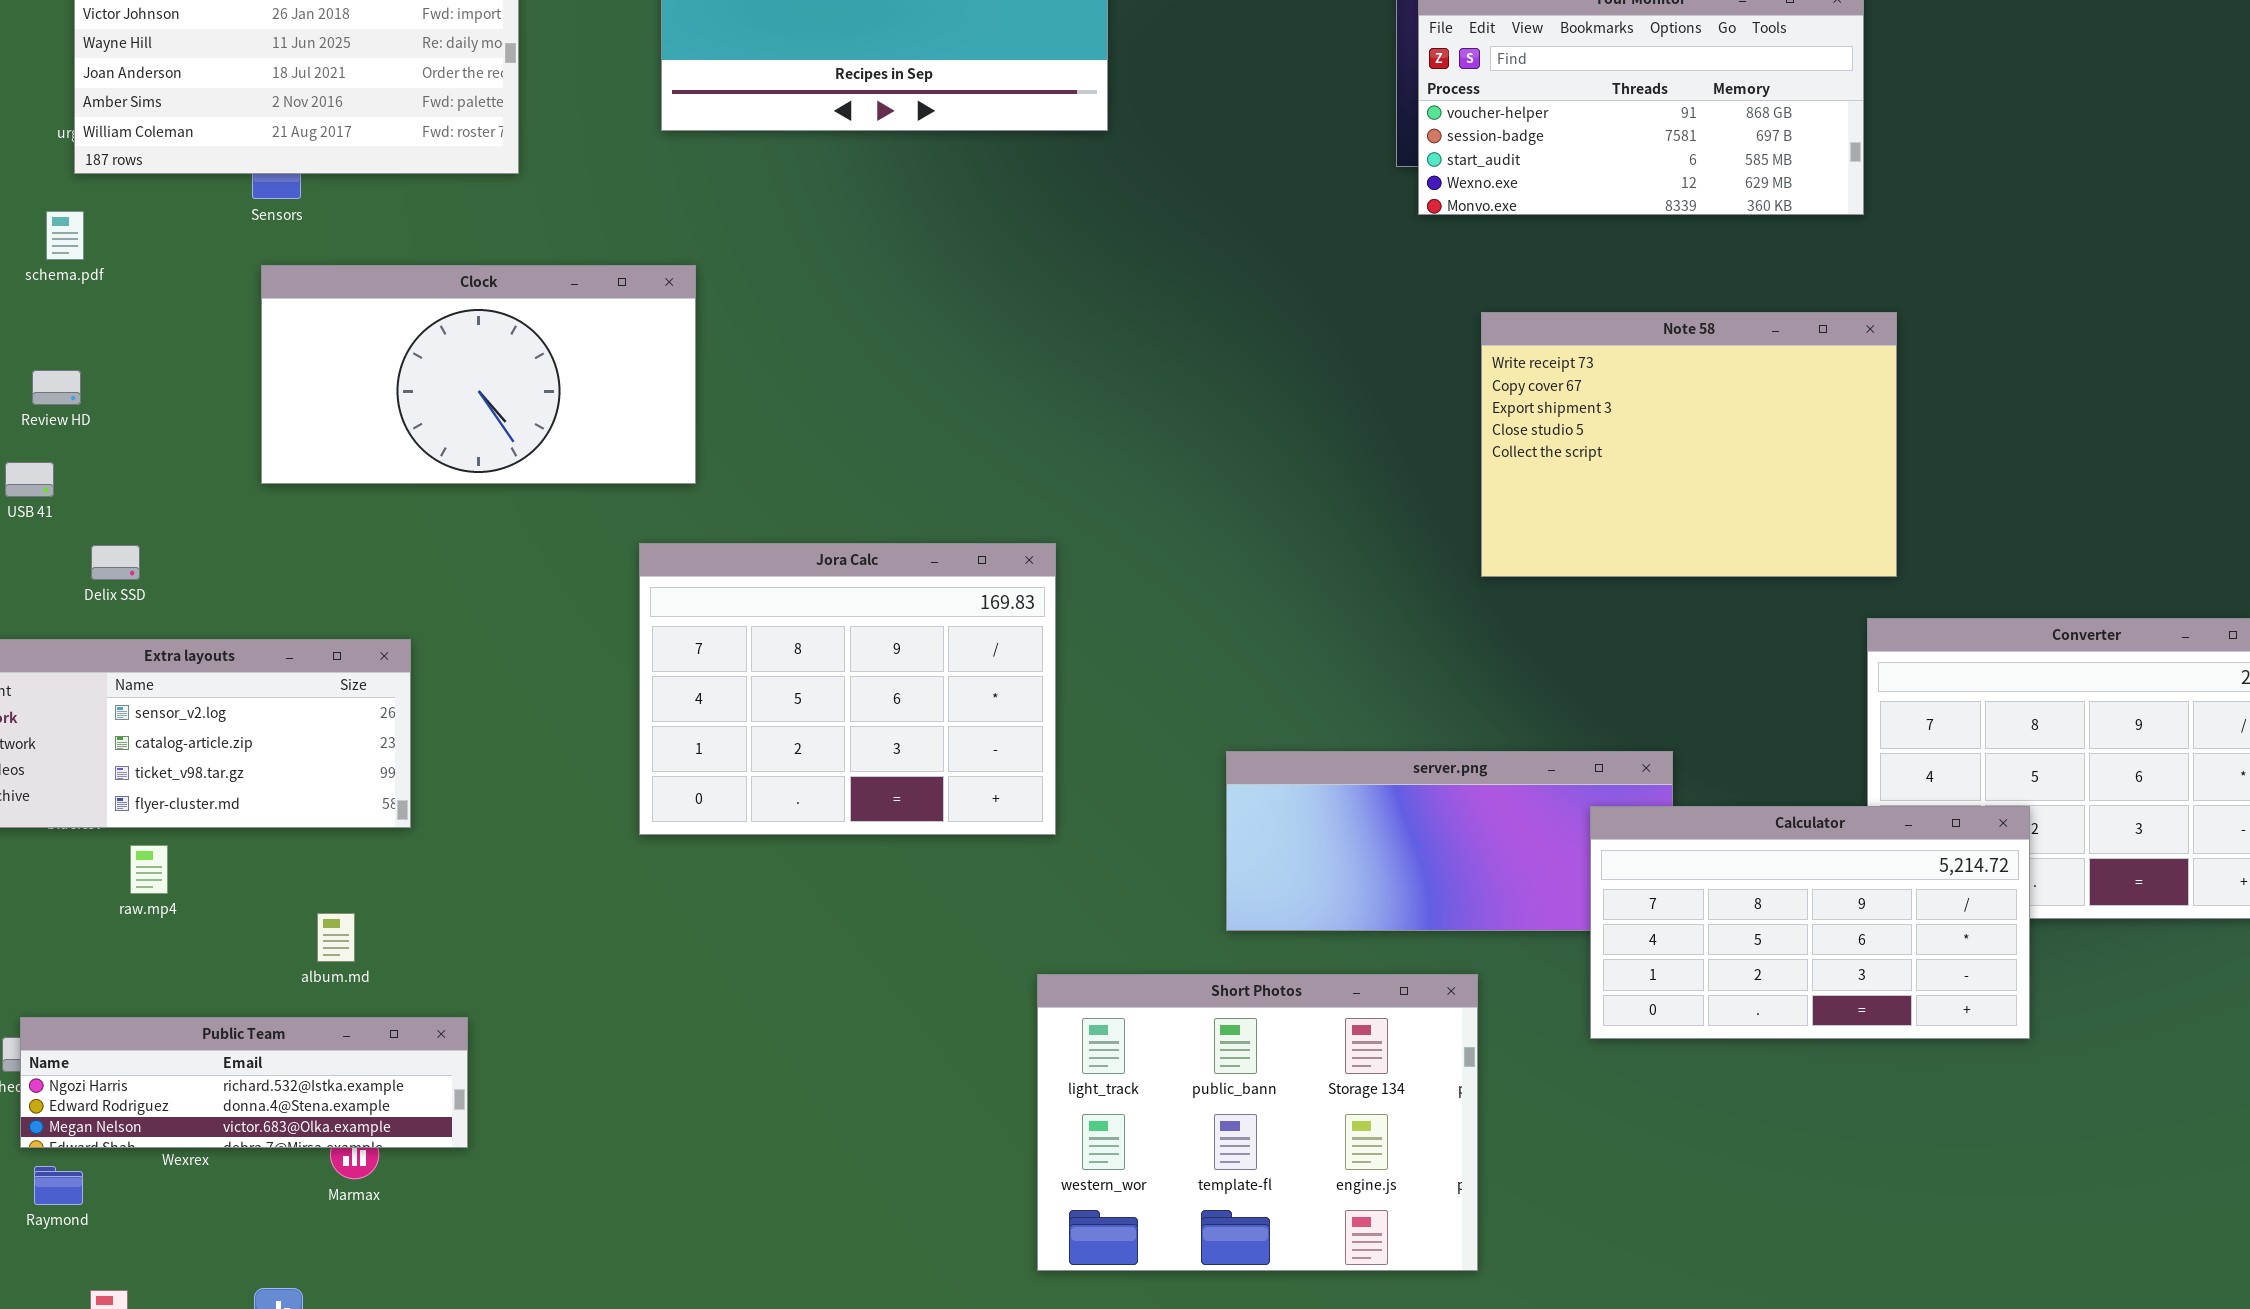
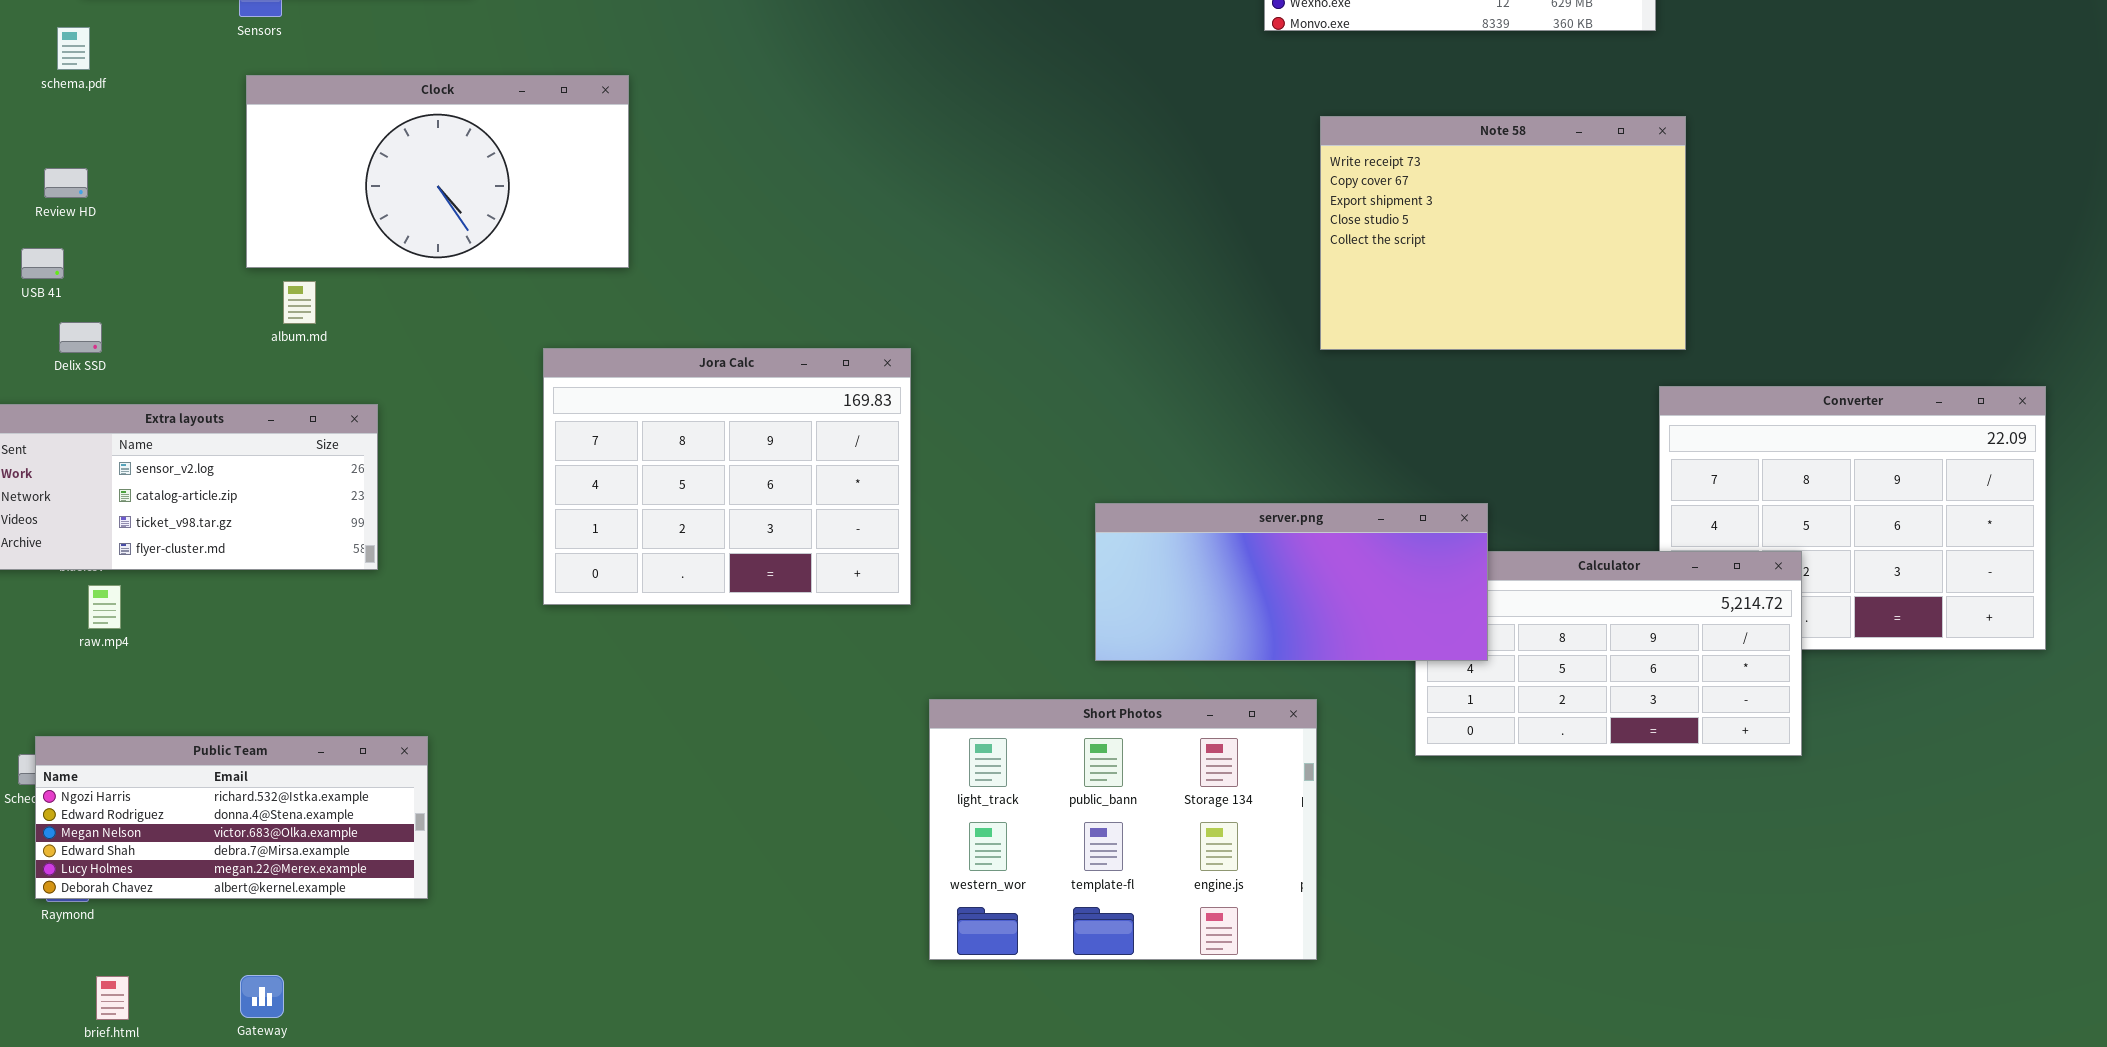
Jora Calc: [639,543,1056,835] -> [543,348,911,605], moved
Delix SSD: [91,545,140,580] -> [59,322,102,353], moved
server.png: [1226,751,1673,931] -> [1095,503,1488,661], raised
raw.mp4: [130,845,168,894] -> [88,585,121,629], moved
album.md: [317,913,355,962] -> [283,281,316,324], moved
Public Team: [20,1017,468,1148] -> [35,736,428,899], resized

